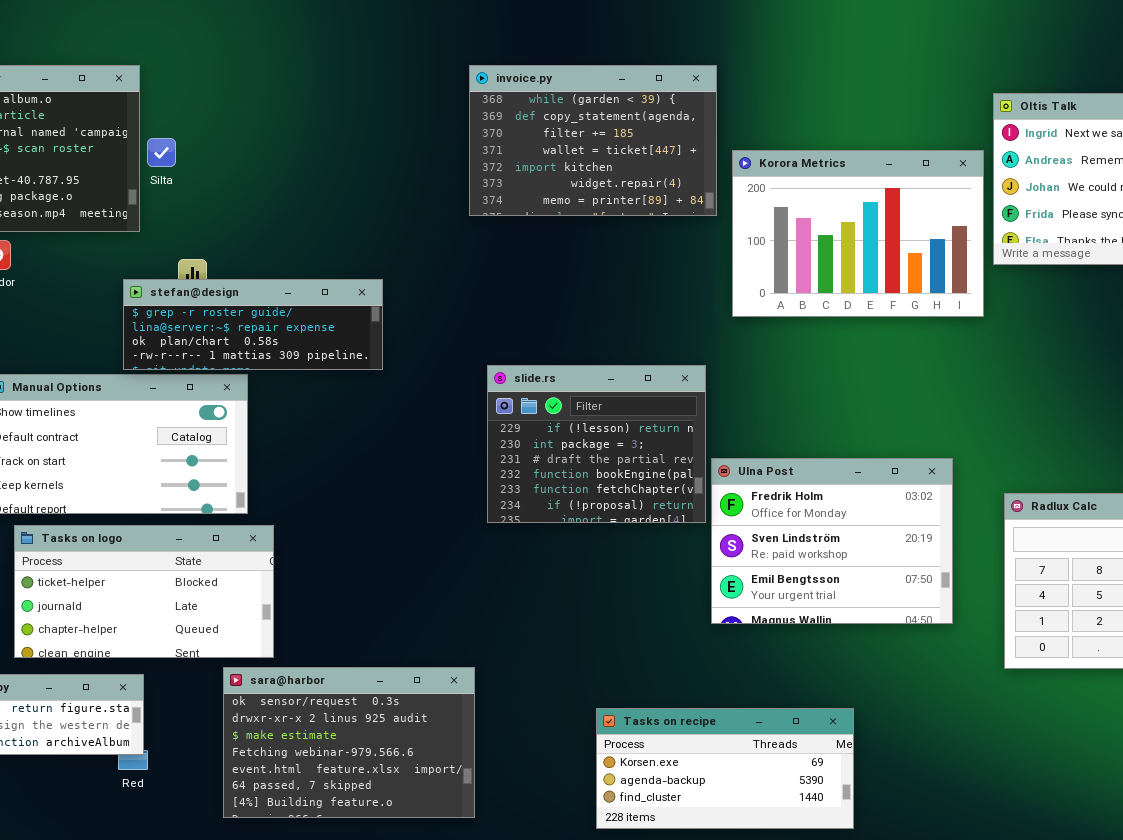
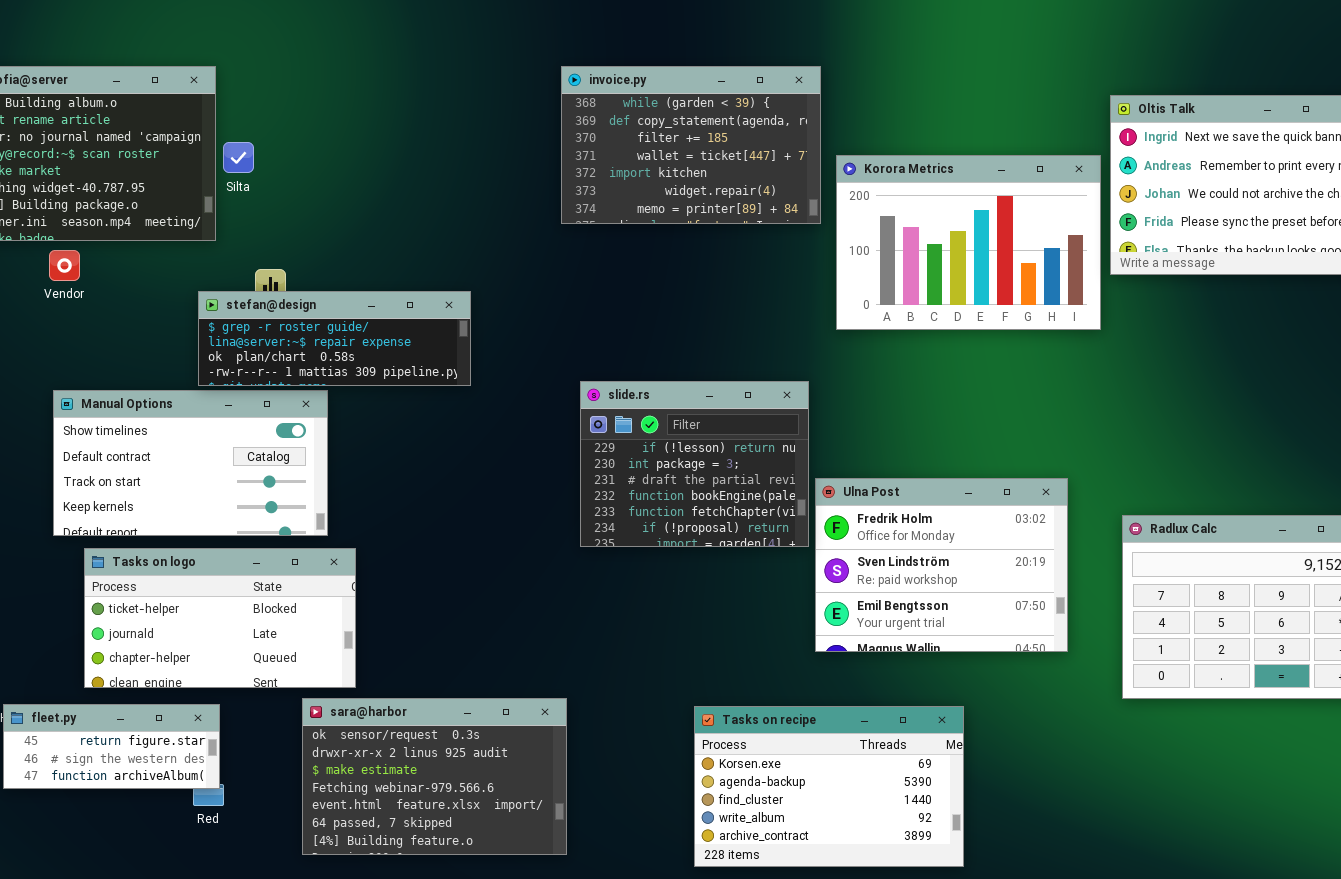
Tasks on recipe: [596,708,854,829] -> [694,706,964,867], resized

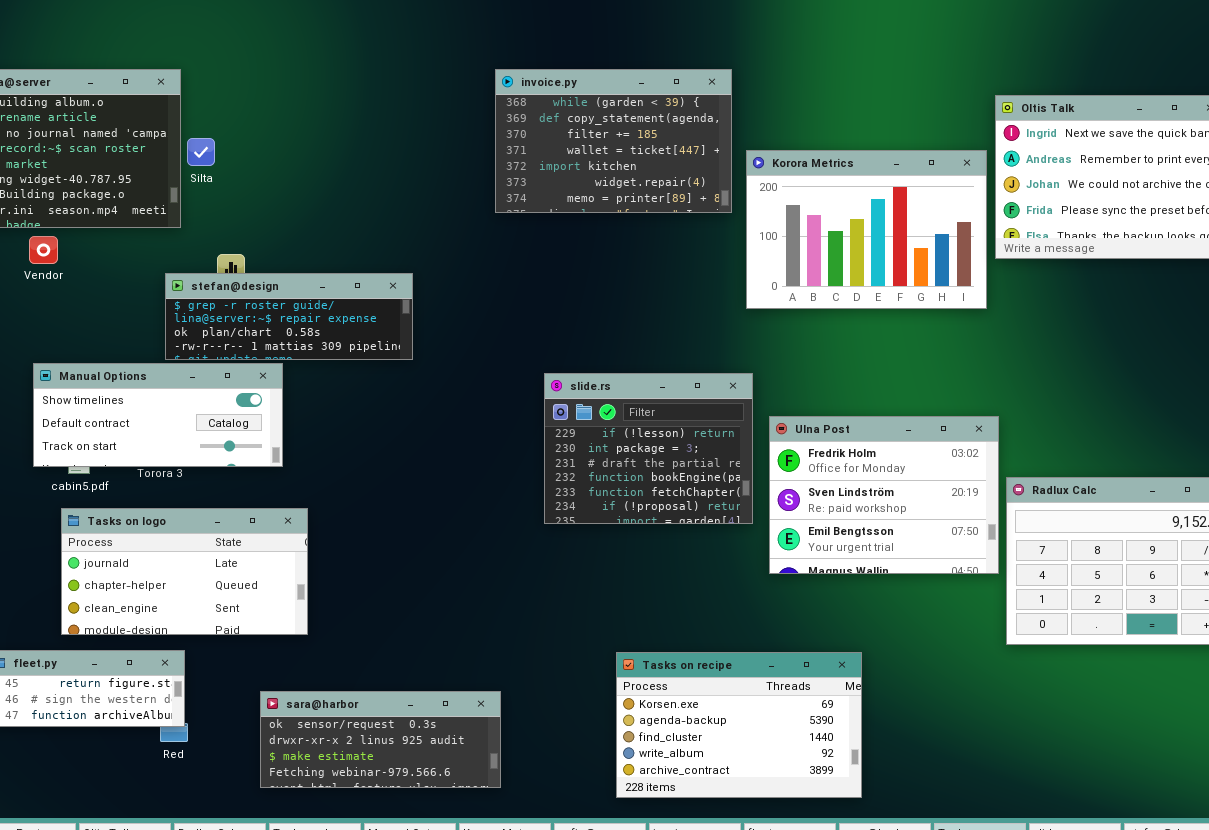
slide.rs: [580,381,809,547] -> [544,373,753,524], moved
Manual Options: [53,390,328,536] -> [33,363,283,467], resized
Ulna Post: [815,478,1068,652] -> [769,416,999,574], moved
Tasks on logo: [84,548,356,688] -> [61,508,308,635], scrolled down 1 row
sara@harbor: [302,698,567,855] -> [260,691,501,788], resized

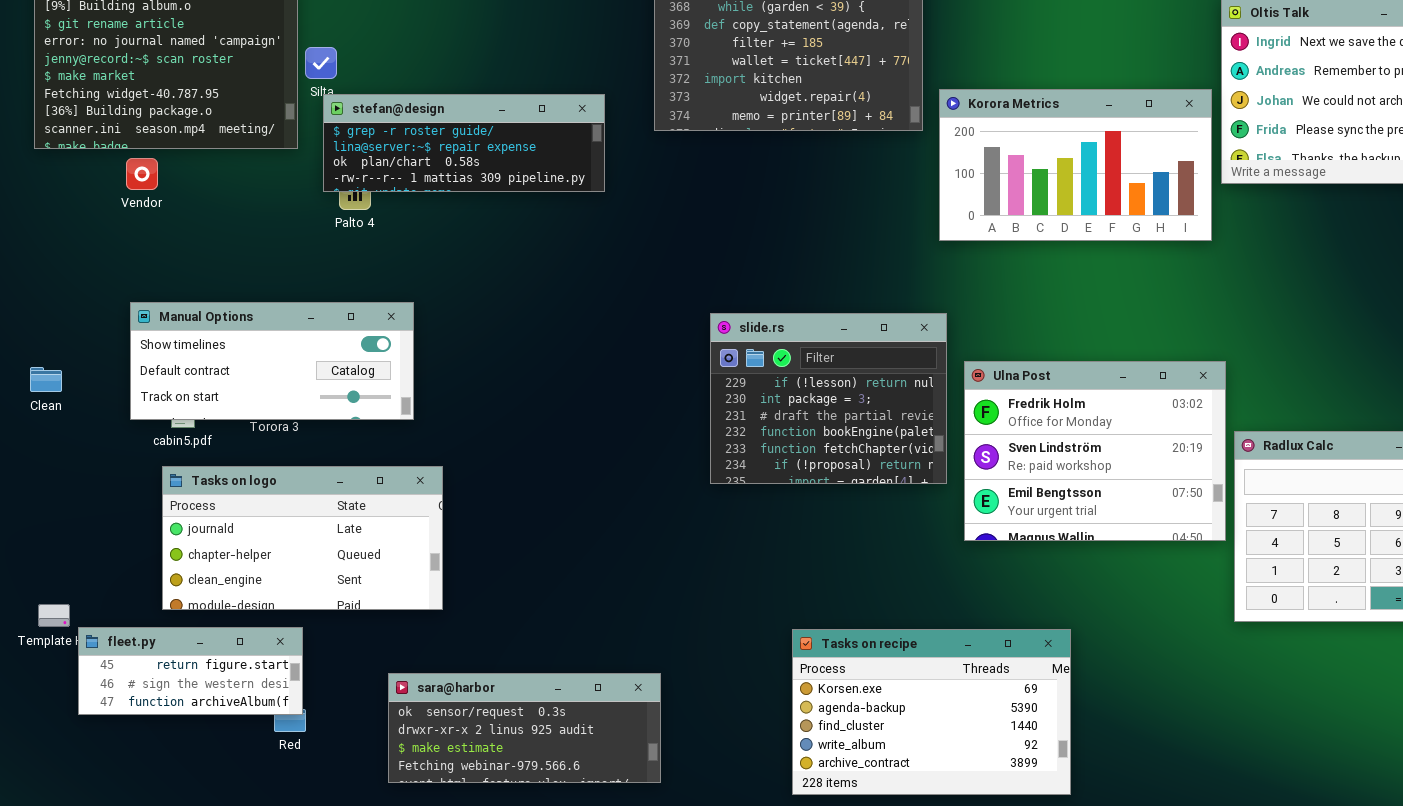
Korora Metrics: [746,150,987,309] -> [939,89,1212,241], resized
stefan@design: [165,273,413,360] -> [323,94,605,192], moved

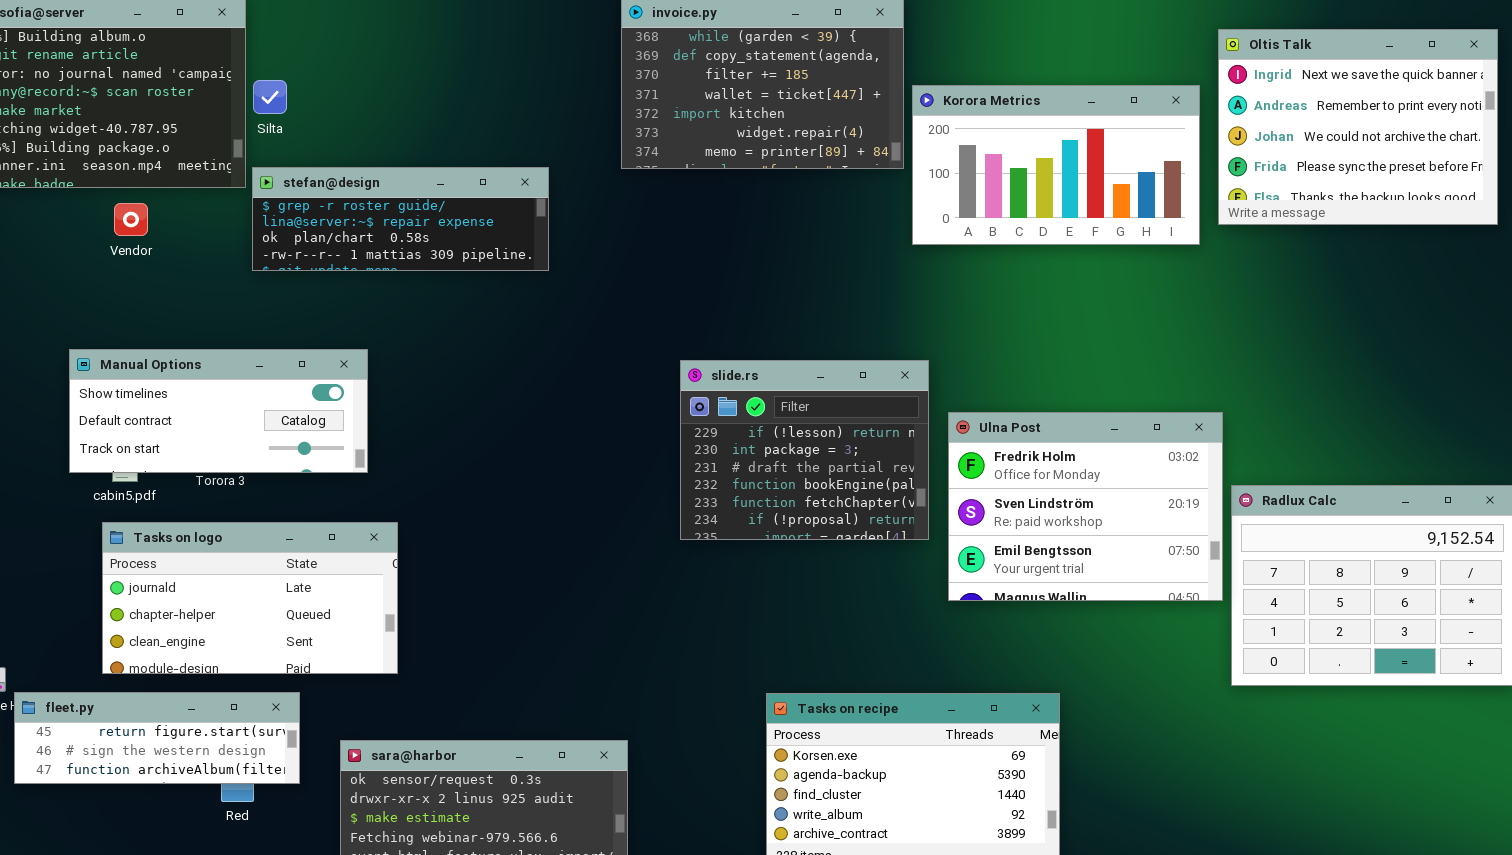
Korora Metrics: [939,89,1212,241] -> [912,85,1200,245], moved
stefan@design: [323,94,605,192] -> [252,167,549,271], moved
Vendor: [126,158,158,190] -> [114,203,148,236], moved
fleet.py: [78,627,303,715] -> [14,692,300,784], resized

